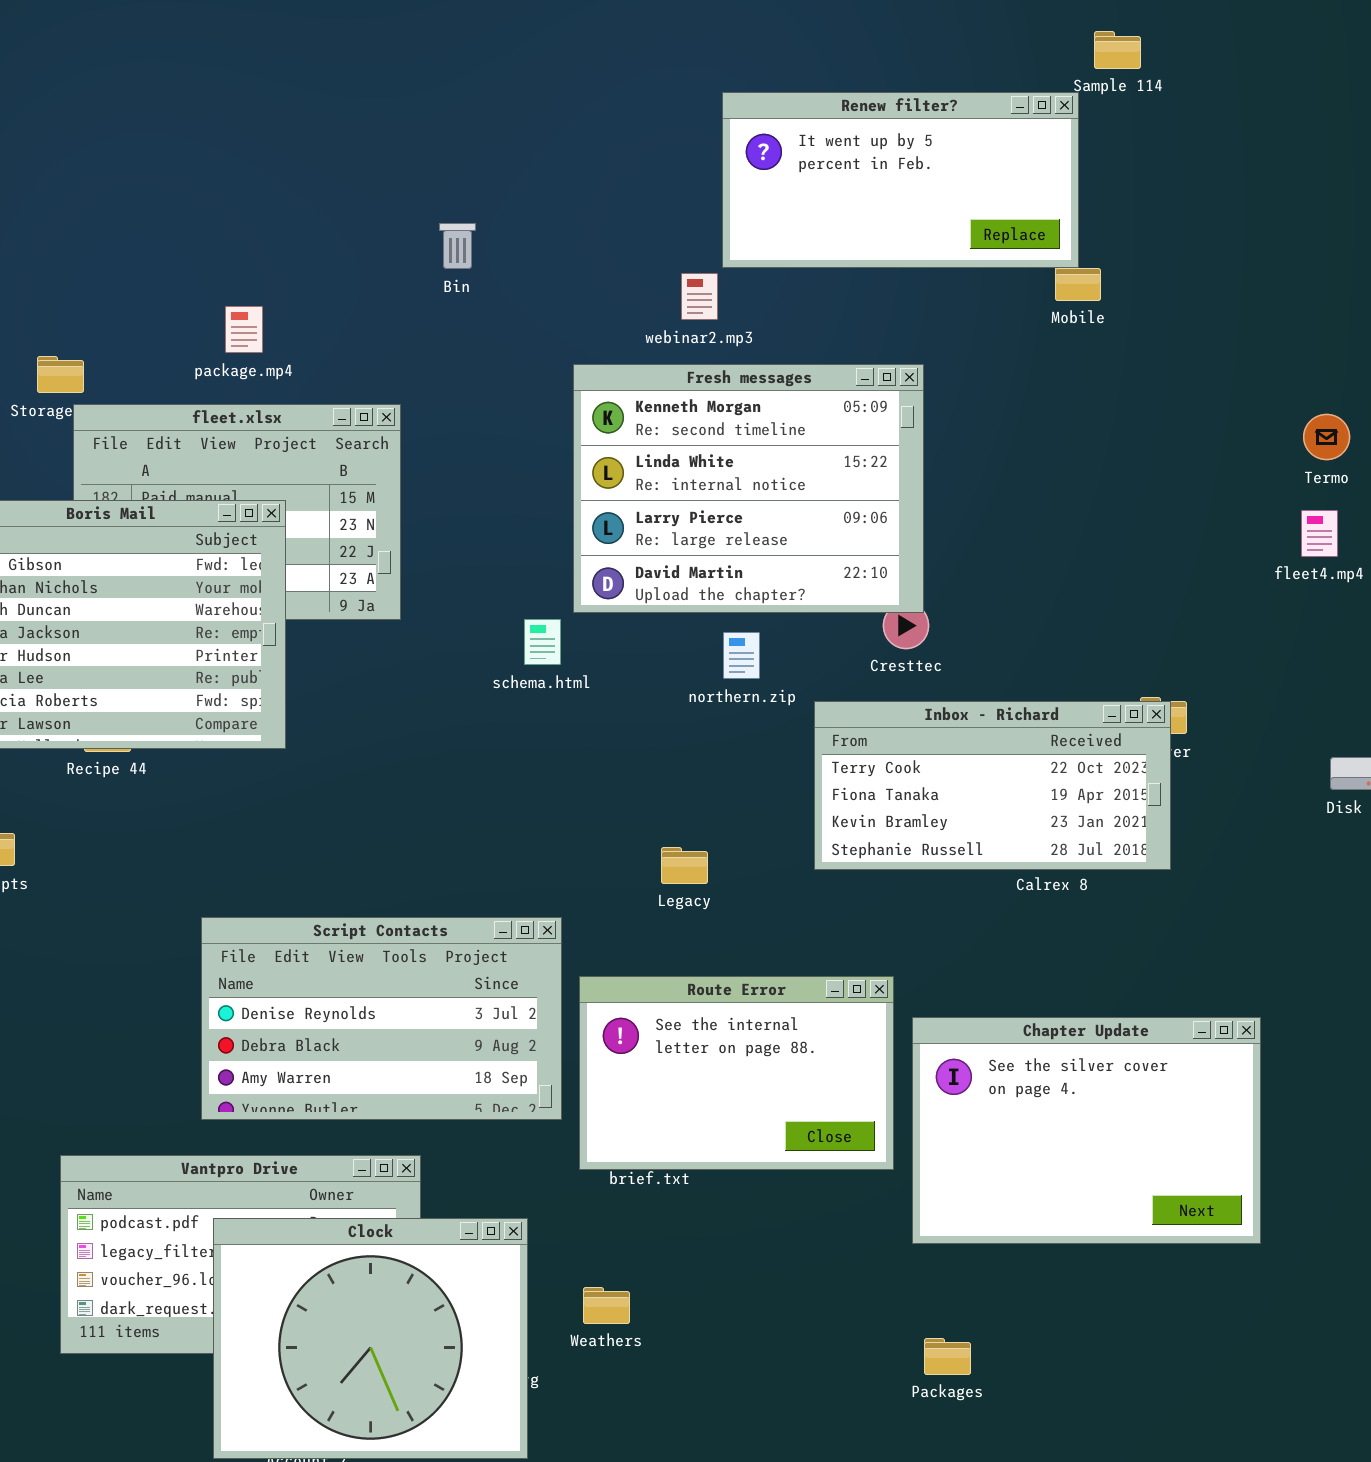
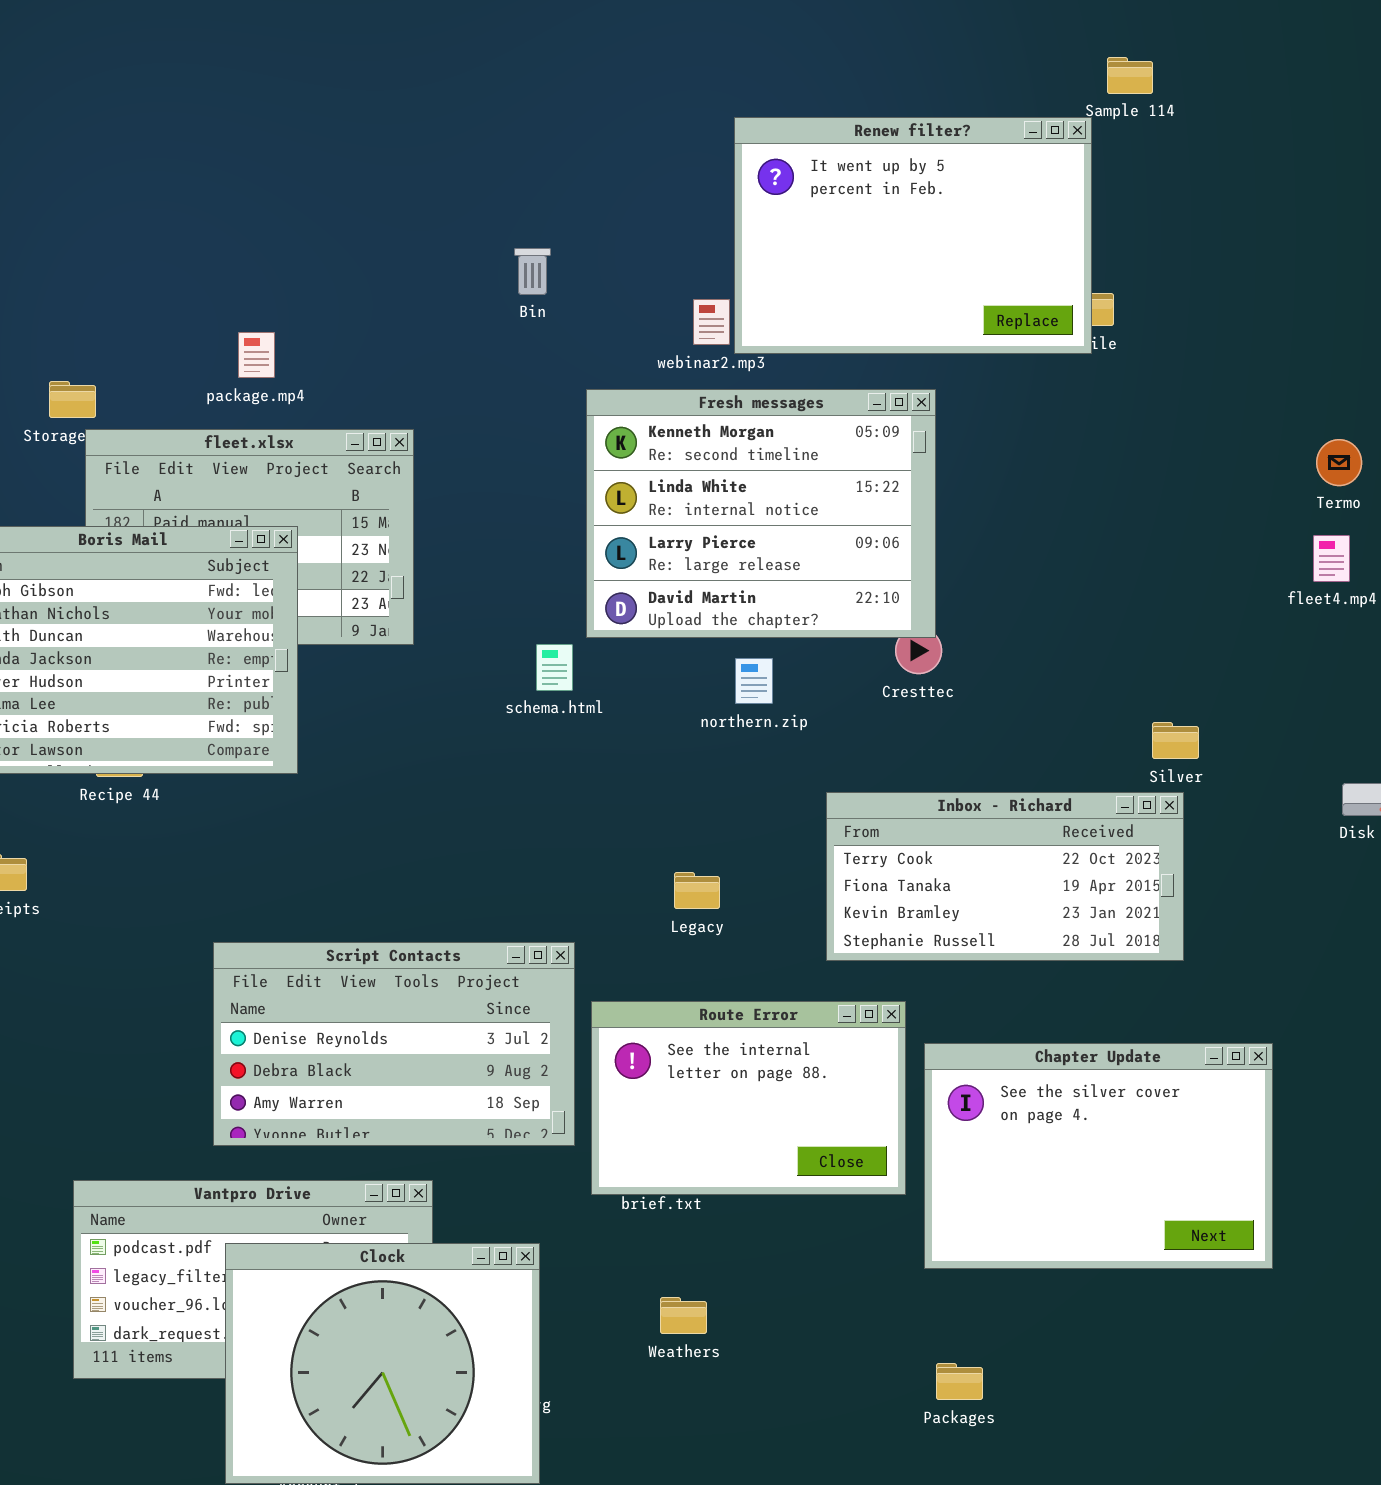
Renew filter?: [722,92,1079,268] -> [734,117,1092,354], resized
Bin: [439,223,476,269] -> [514,248,551,295], moved
Inbox - Richard: [814,701,1171,870] -> [826,792,1184,961], moved
Weathers: [583,1287,630,1324] -> [660,1297,707,1334], moved

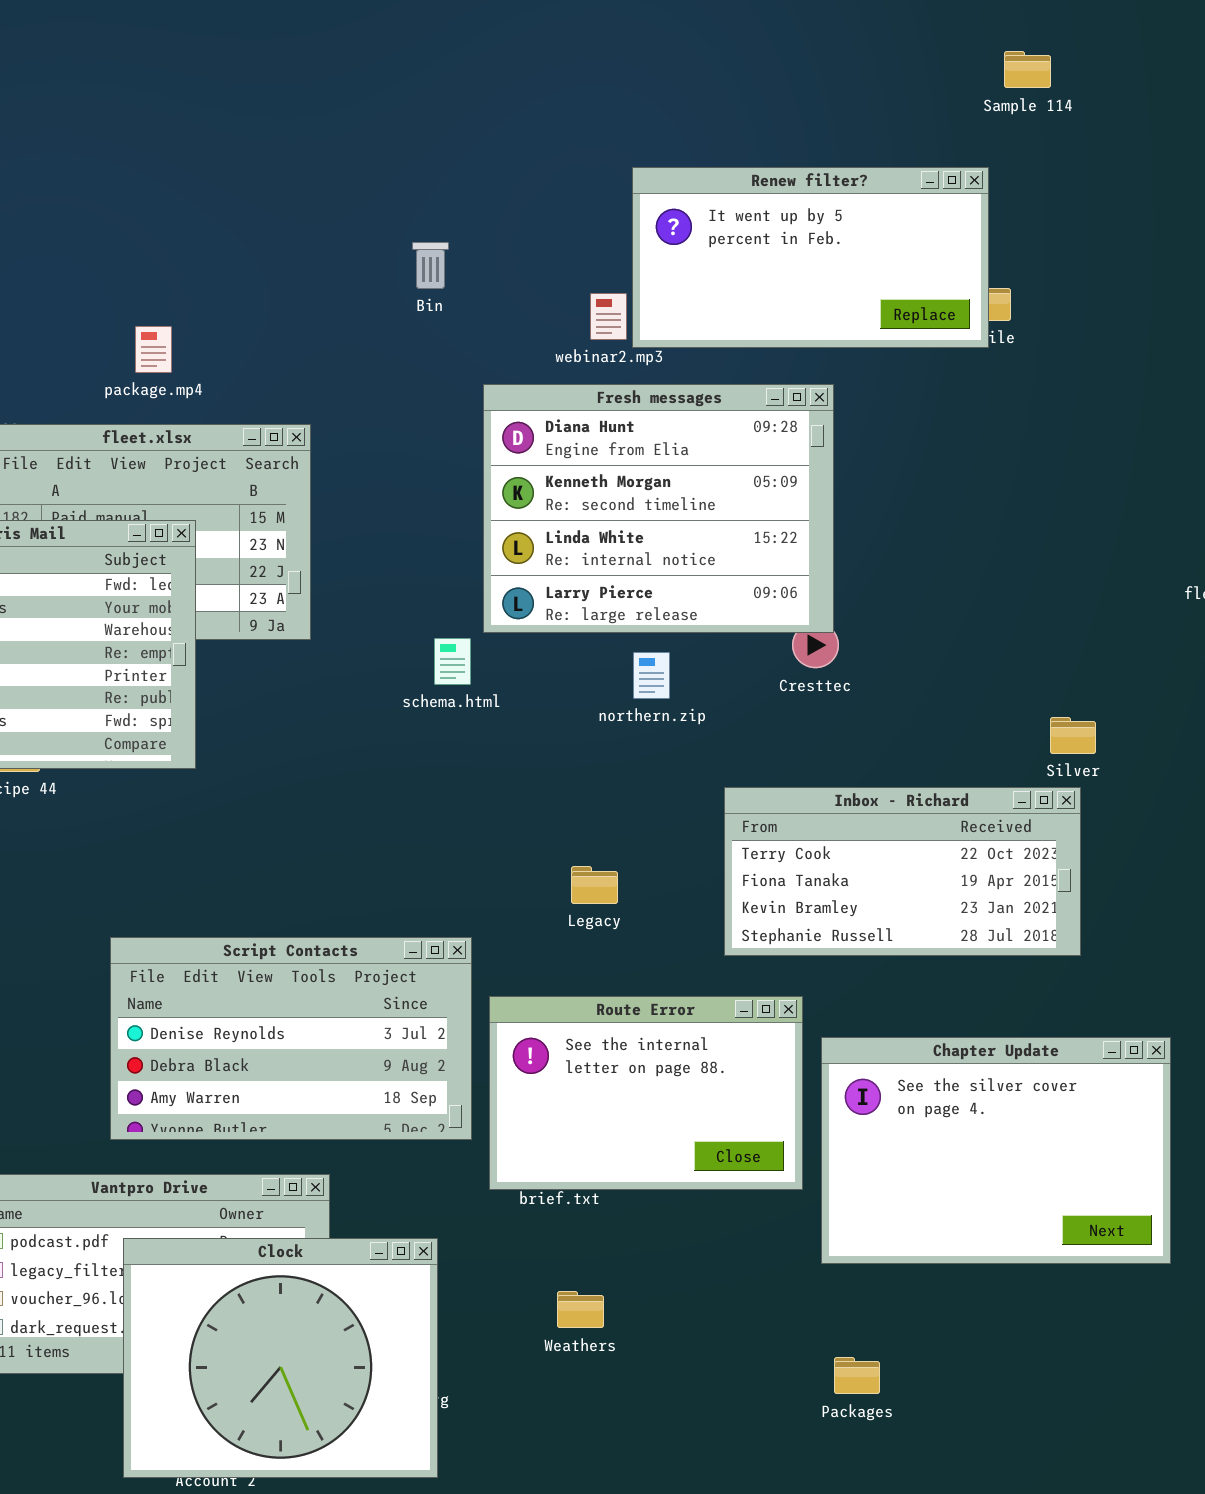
Renew filter?: [734,117,1092,354] -> [632,167,989,348], resized
Fresh messages: [586,389,936,638] -> [483,384,834,633], scrolled up 1 row

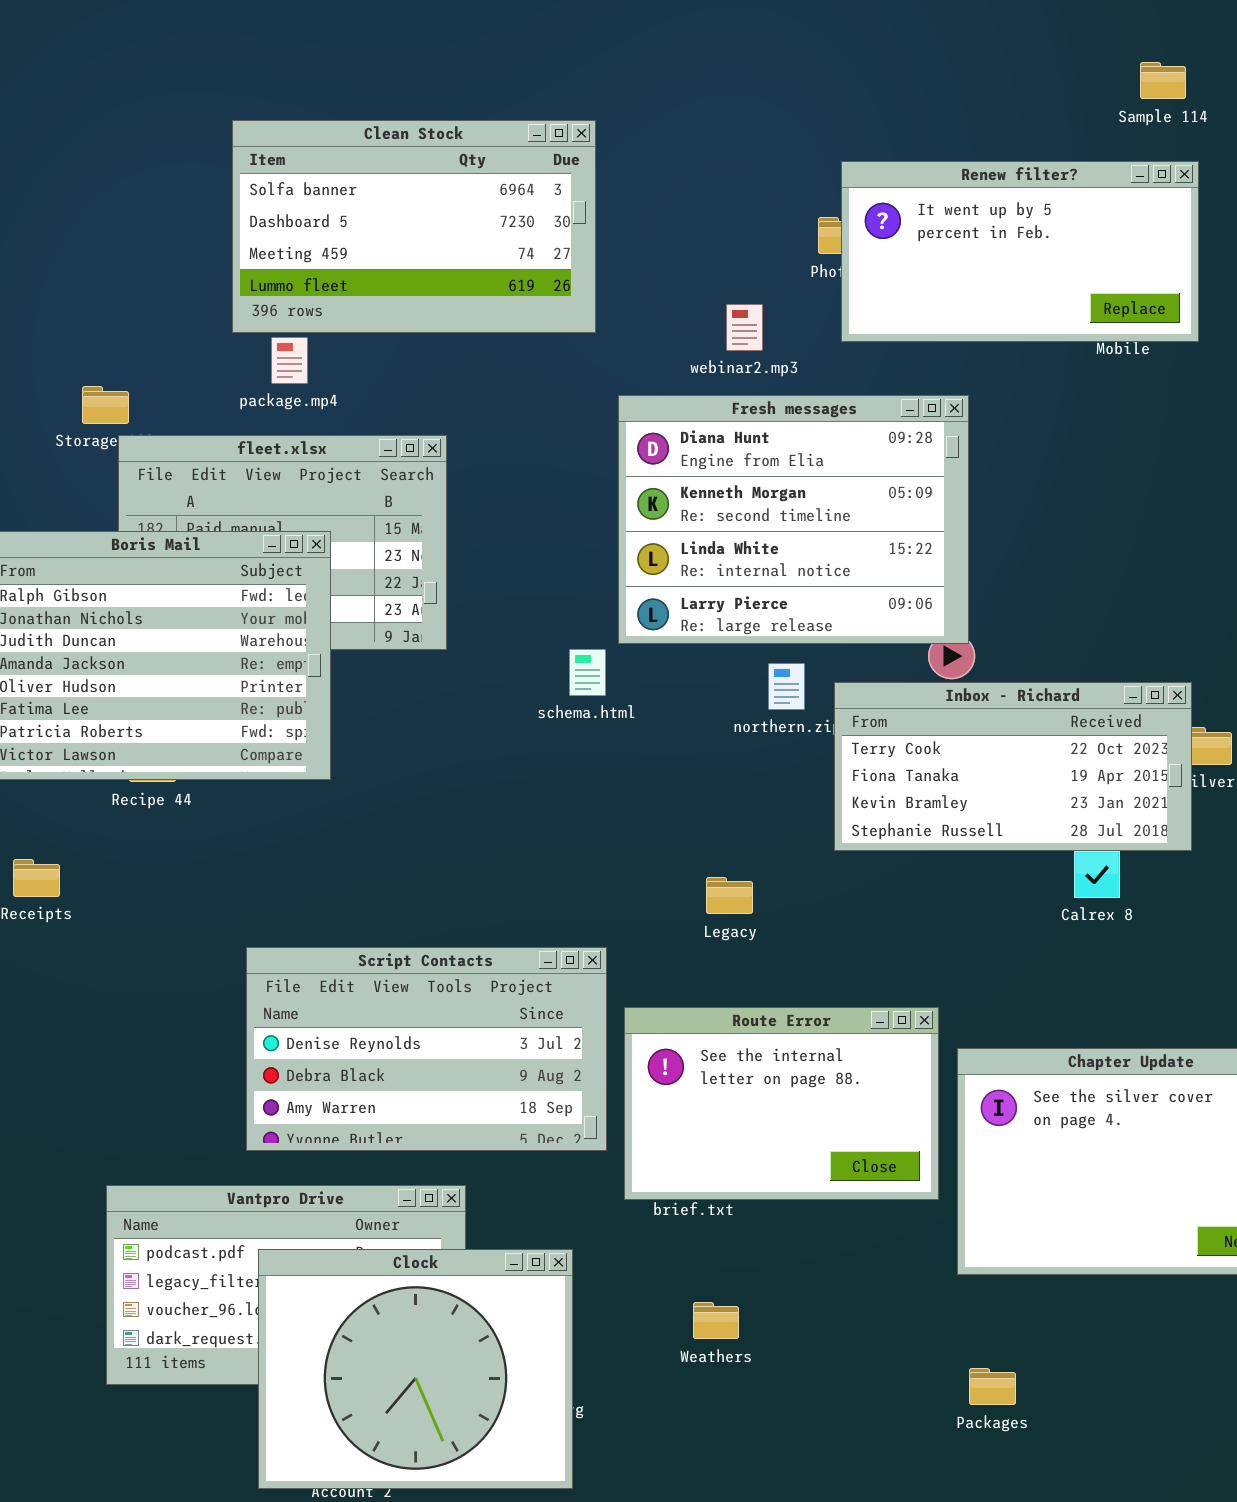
Clean Stock: none -> [232,120,596,333], opened
Renew filter?: [632,167,989,348] -> [841,161,1199,342], moved
Inbox - Richard: [724,787,1081,956] -> [834,682,1192,851], moved

